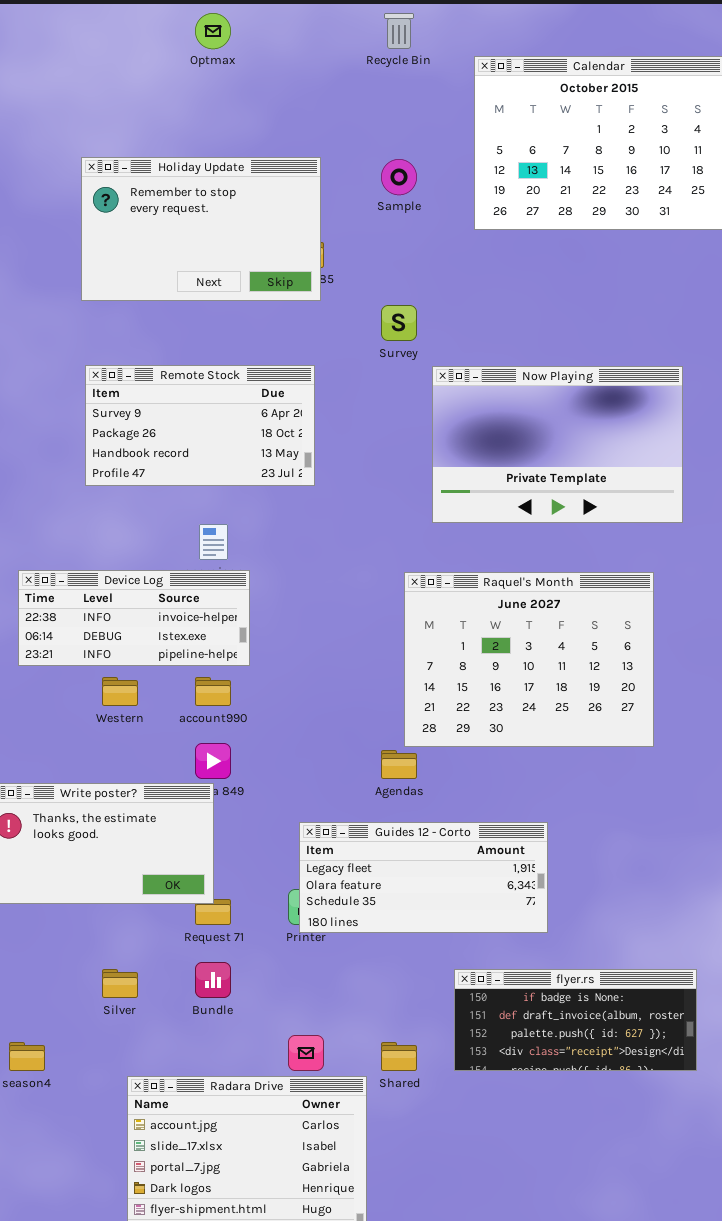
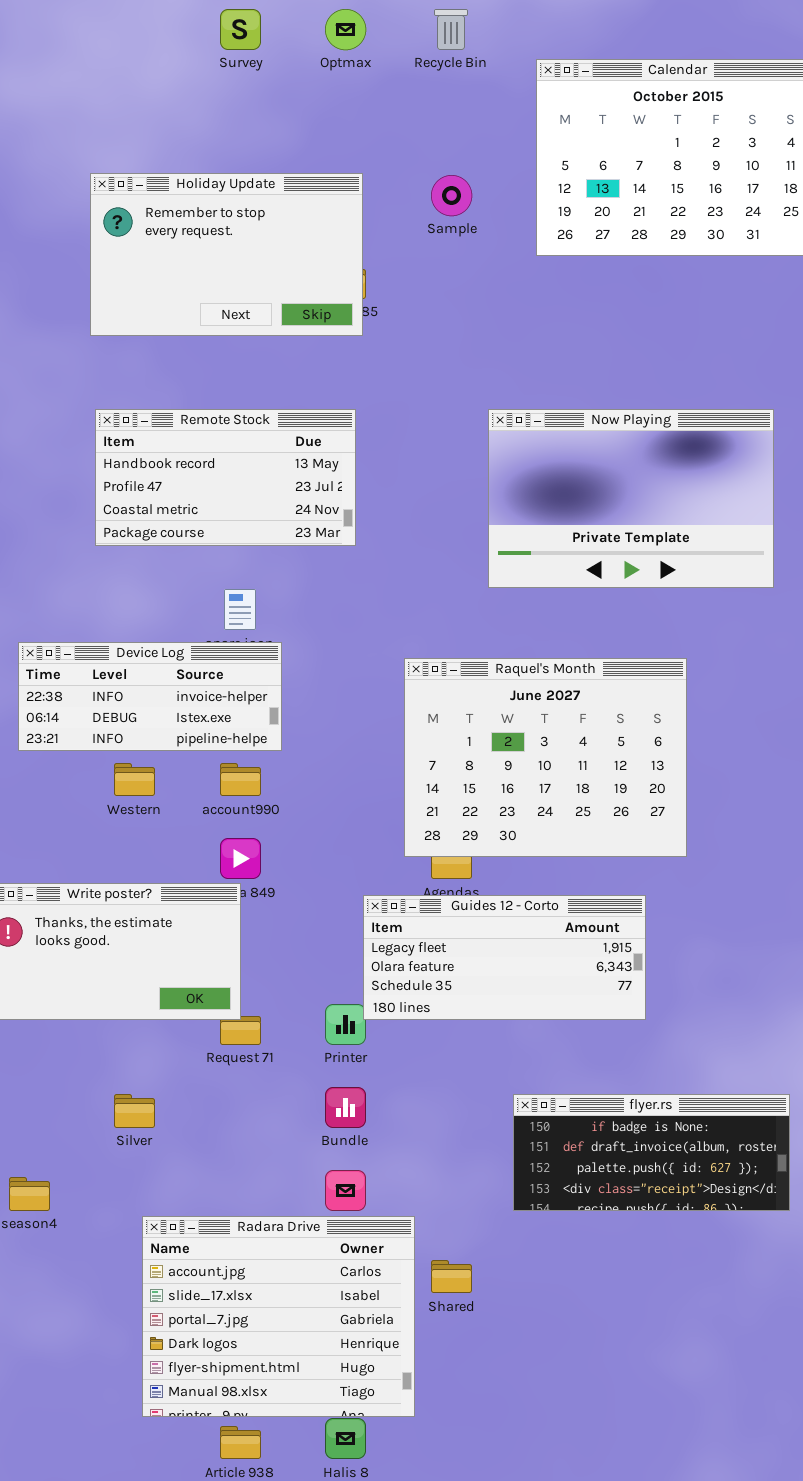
Optmax: [195,13,231,49] -> [325,9,366,50], moved
Survey: [381,305,417,341] -> [220,9,261,50], moved
Remote Stock: [85,365,315,486] -> [95,409,356,546], scrolled down 2 rows
Raquel's Month: [404,572,654,747] -> [404,658,687,857], moved
Guides 12 - Corto: [299,822,548,933] -> [363,895,646,1020], moved
Bundle: [195,962,231,998] -> [325,1087,366,1128], moved
Shared: [381,1042,417,1071] -> [431,1260,472,1293], moved

